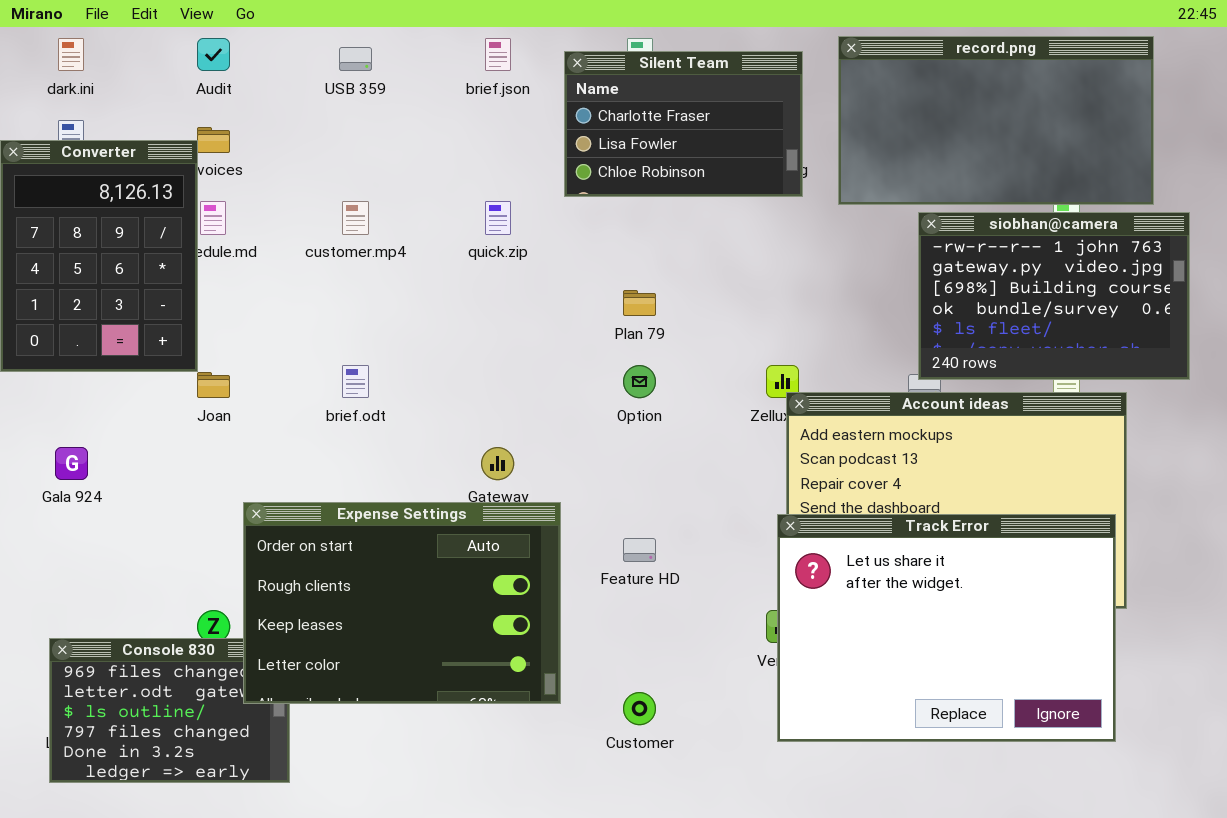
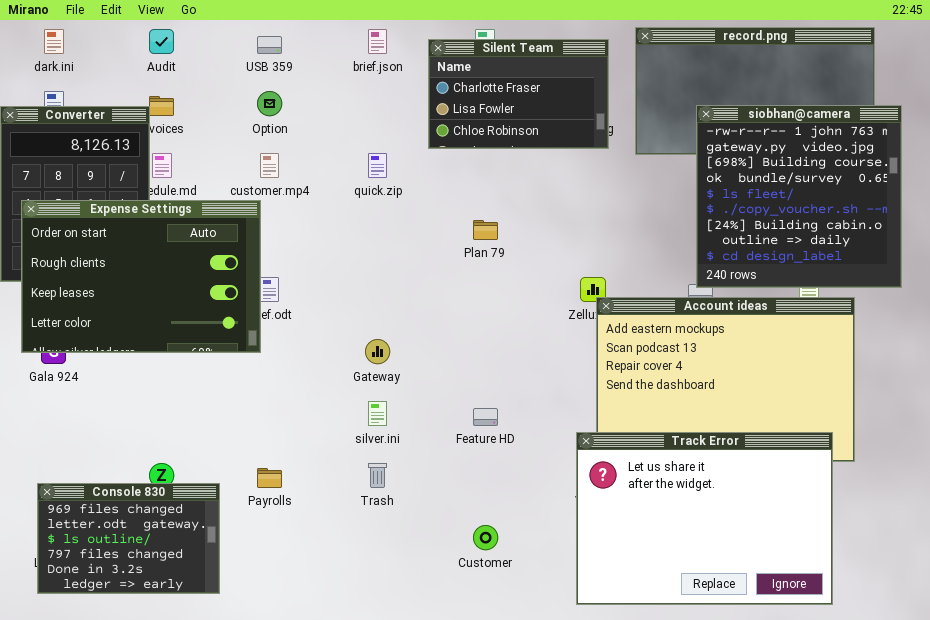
siobhan@camera: [918,212,1190,380] -> [696,105,902,288], resized
Option: [623,365,656,398] -> [257,91,282,116], moved
Expense Settings: [243,502,561,704] -> [21,200,261,353], moved
Track Error: [777,514,1116,742] -> [576,432,833,605], moved

